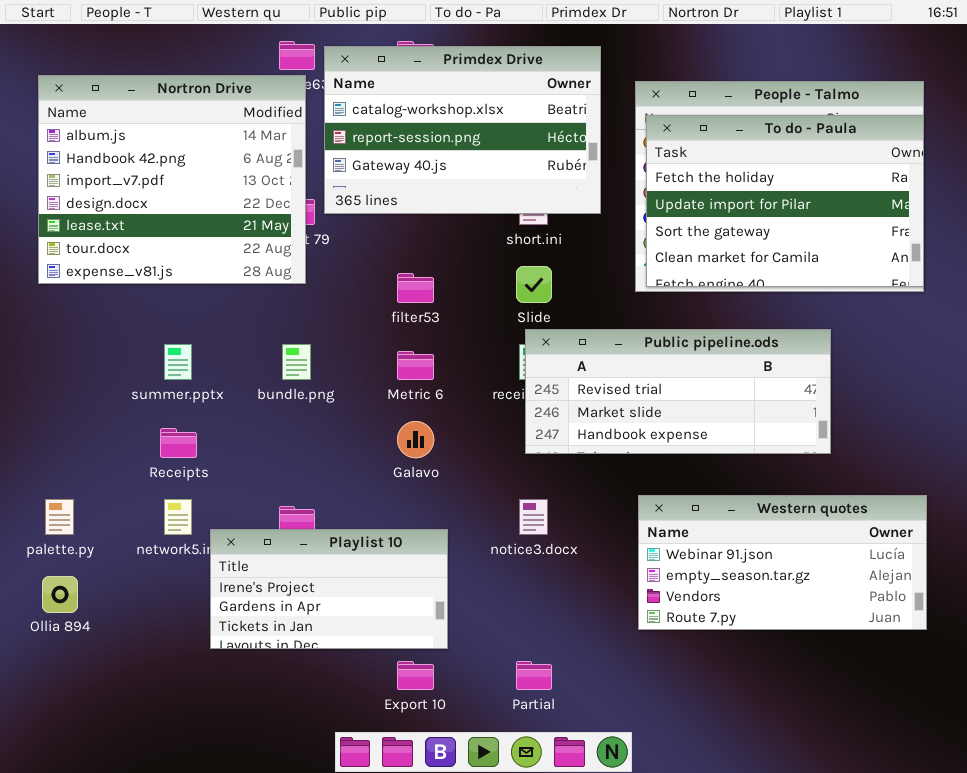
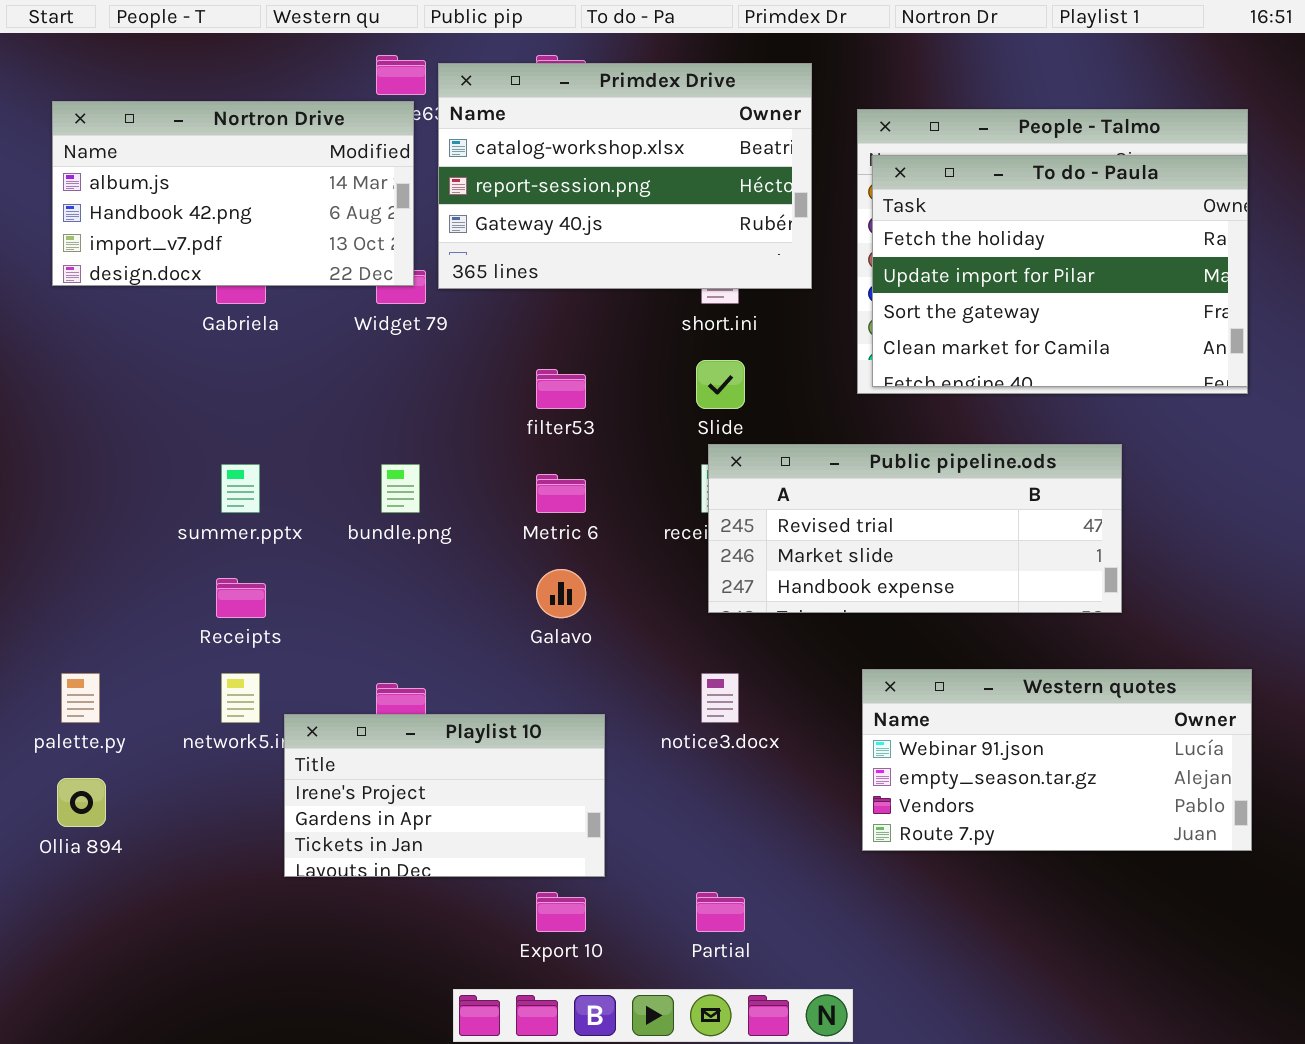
Nortron Drive: [38,75,306,284] -> [52,101,414,286], resized

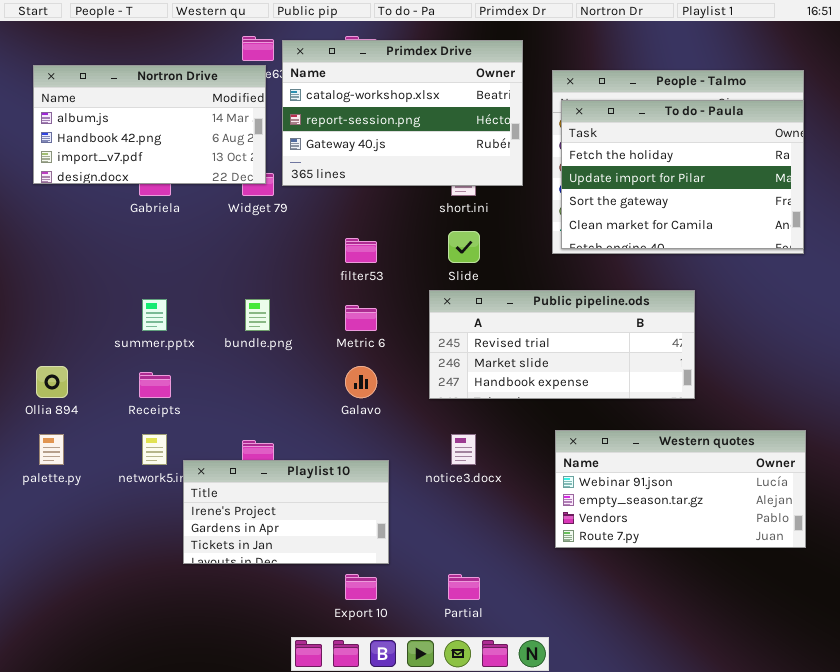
Public pipeline.ods: [708,444,1122,613] -> [429,290,695,399], moved
Ollia 894: [57,778,106,827] -> [36,366,68,398], moved

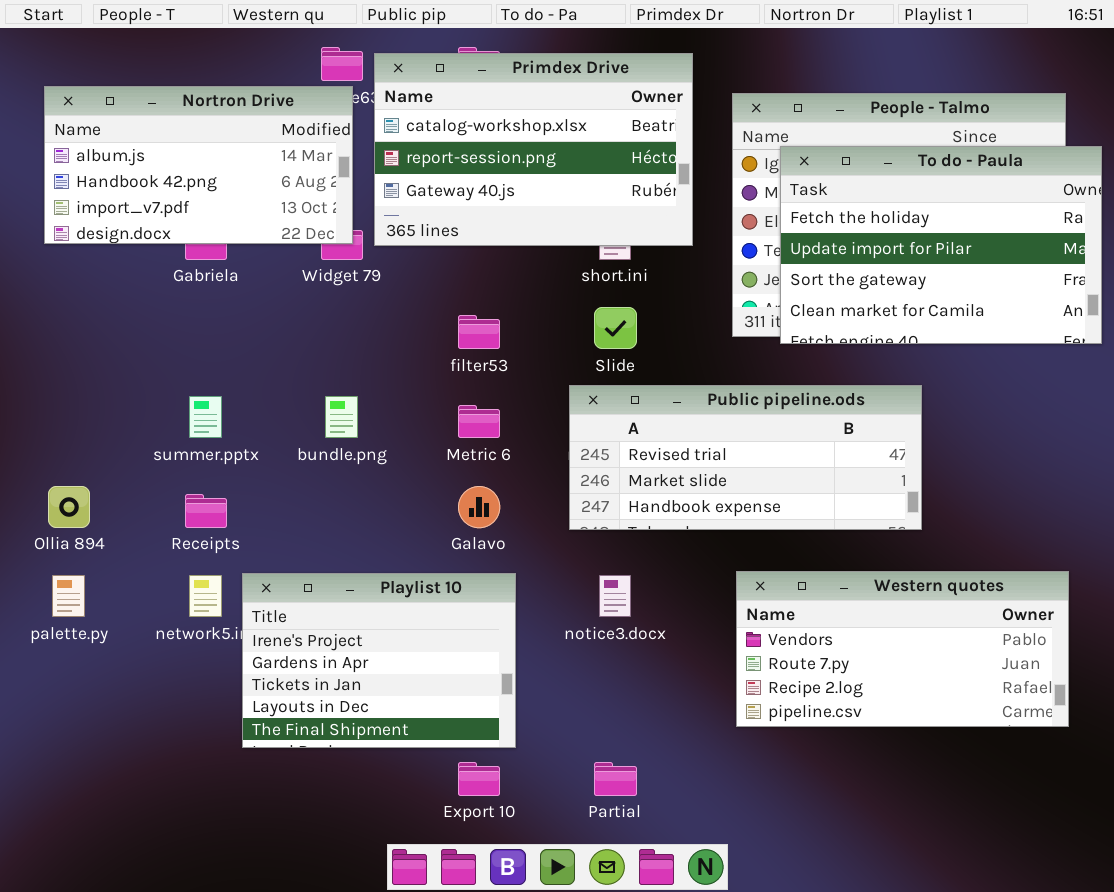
To do - Paula: [561,100,804,249] -> [780,146,1102,344], moved
Western quotes: [555,430,806,548] -> [736,571,1069,727], scrolled down 2 rows
Playlist 10: [183,460,389,564] -> [242,573,516,748], resized

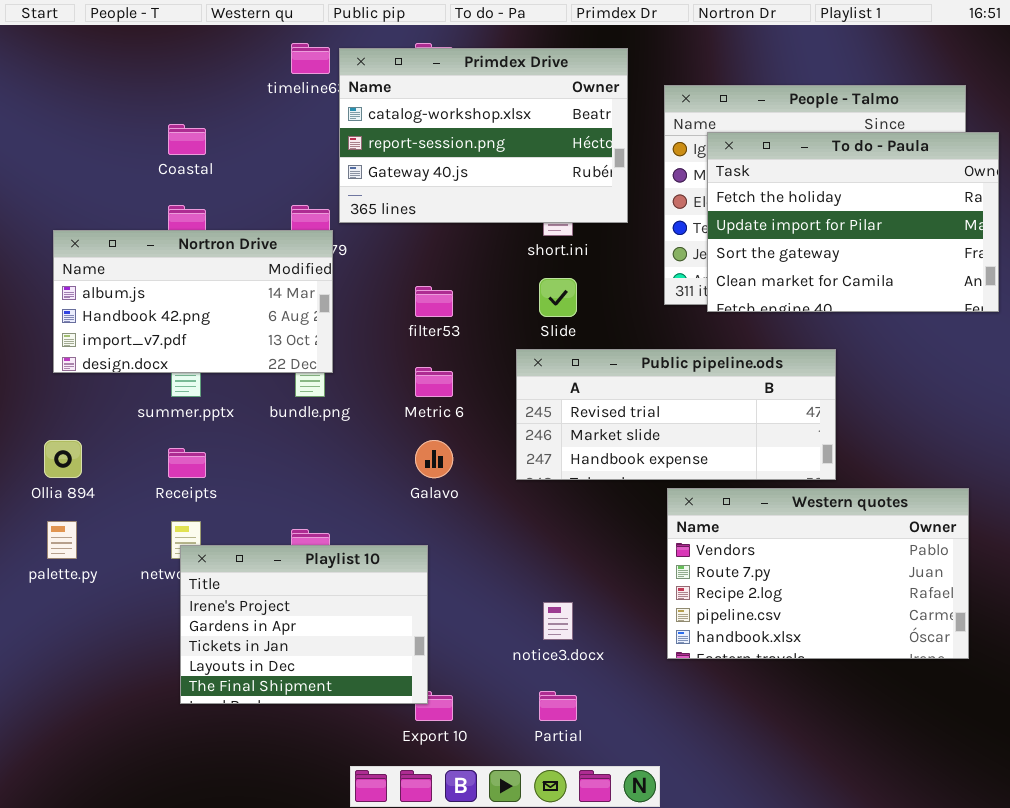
Nortron Drive: [44,86,353,244] -> [53,230,333,373], moved
Western quotes: [736,571,1069,727] -> [667,488,969,659], resized
Playlist 10: [242,573,516,748] -> [180,545,428,704], moved
notice3.docx: [599,575,631,617] -> [543,602,573,640], moved

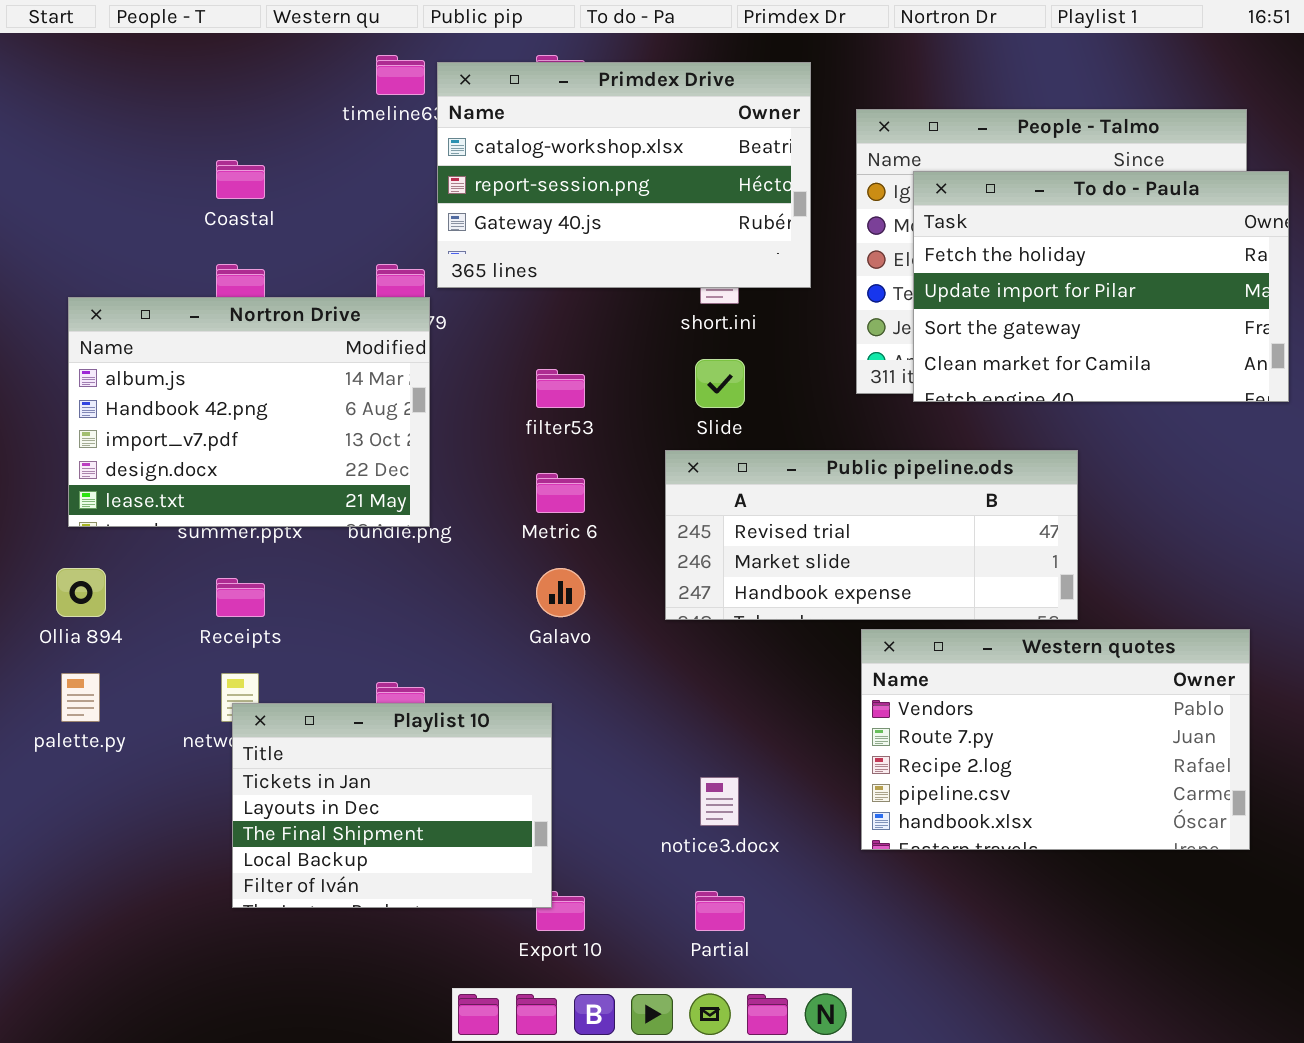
Nortron Drive: [53,230,333,373] -> [68,297,430,527], resized
Playlist 10: [180,545,428,704] -> [232,703,552,908], scrolled down 2 rows

